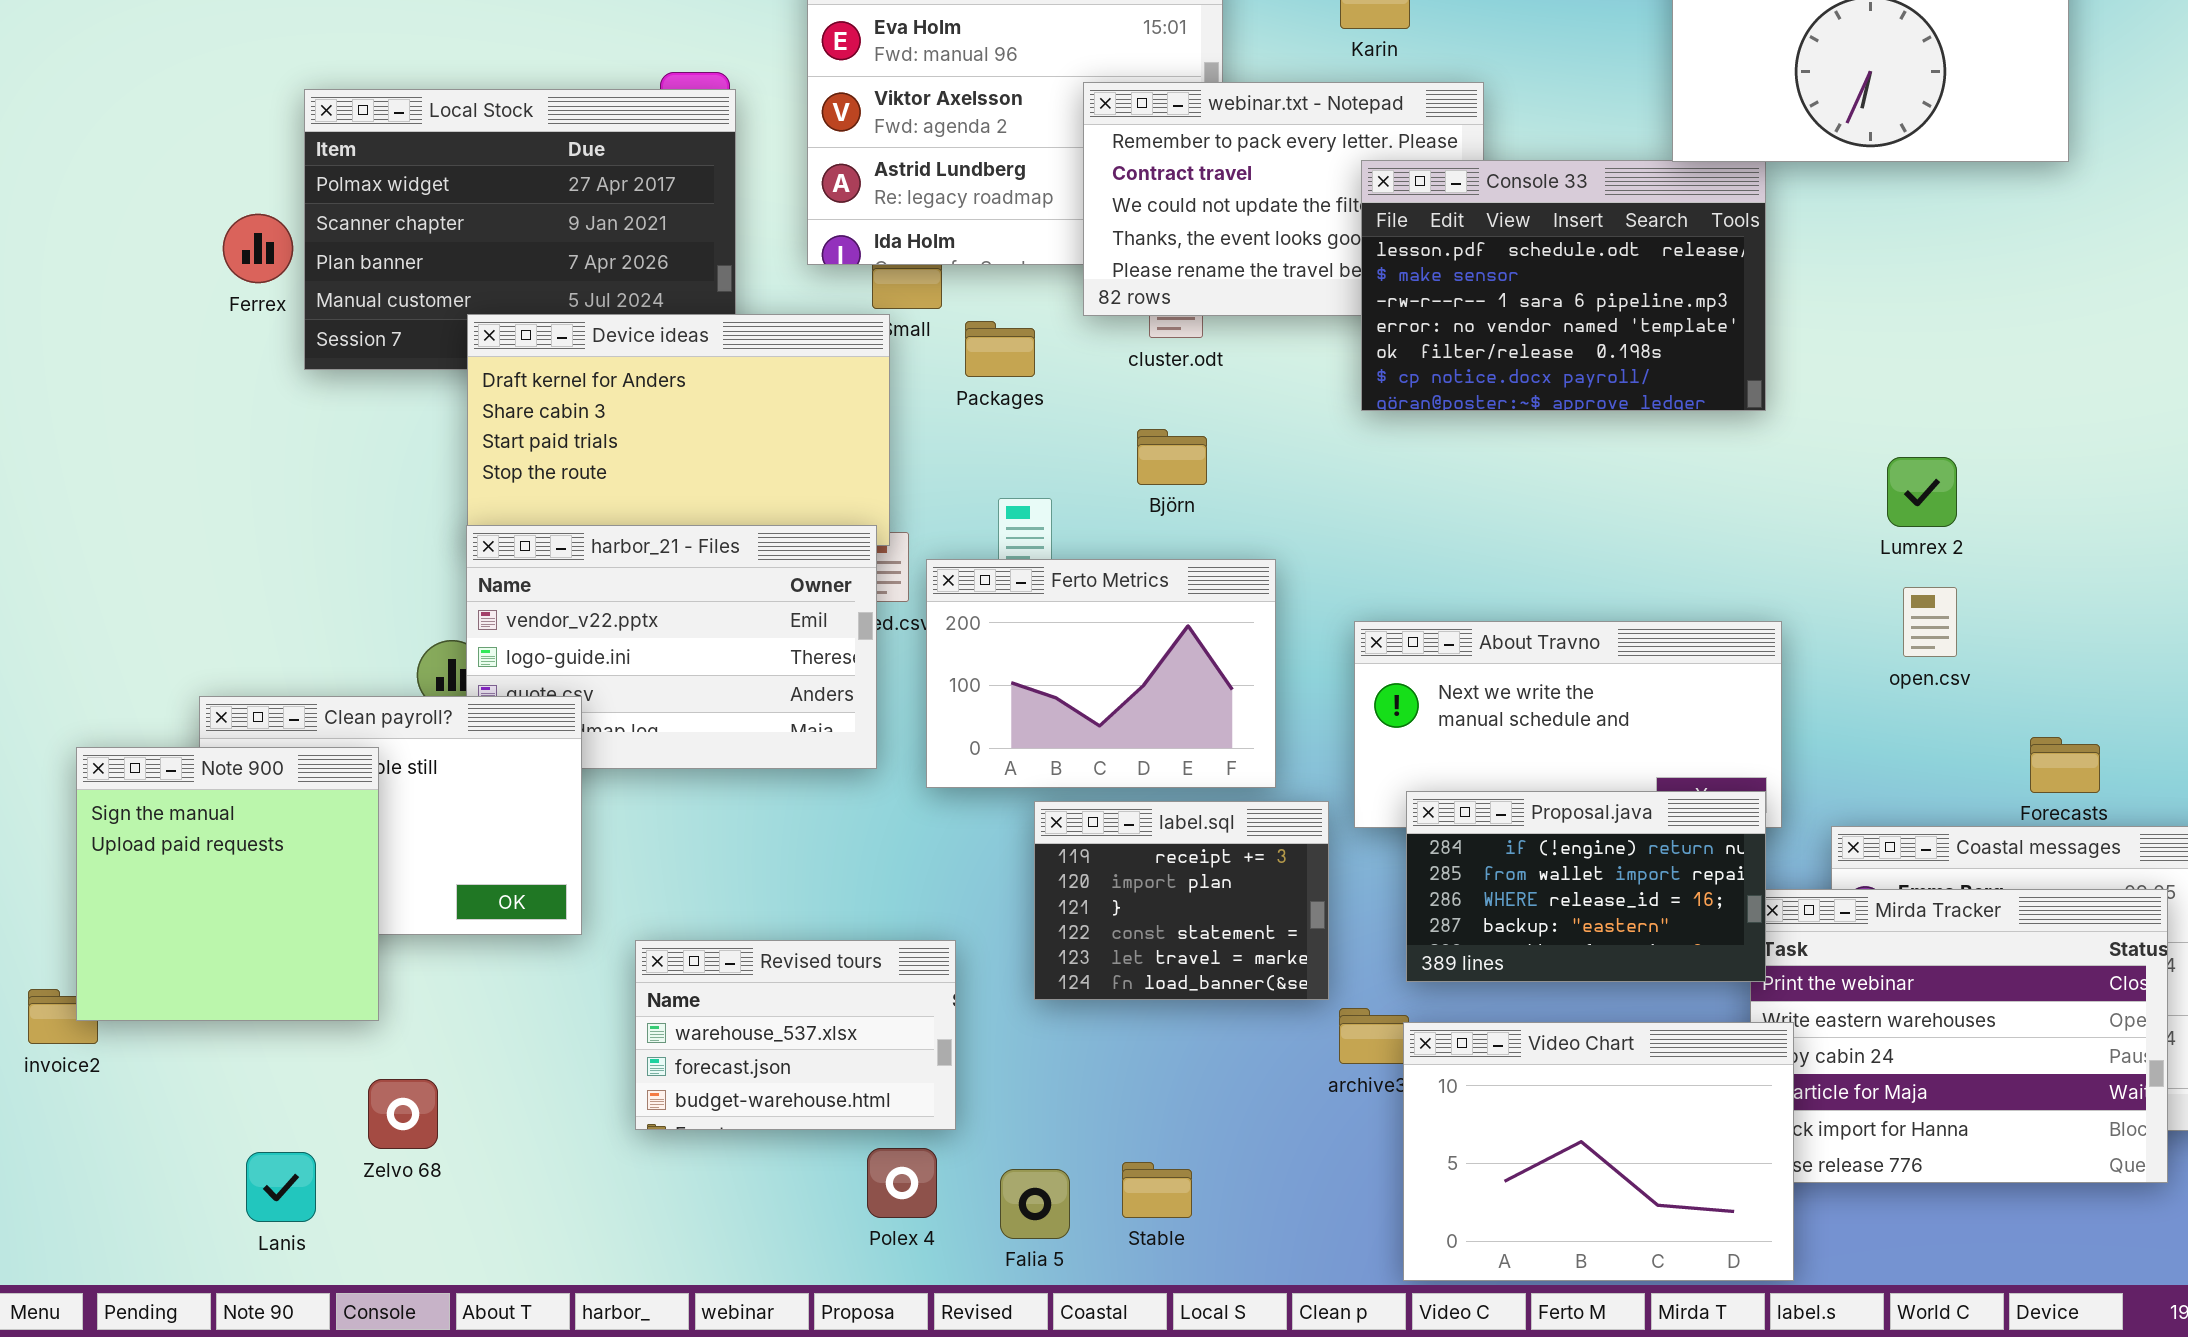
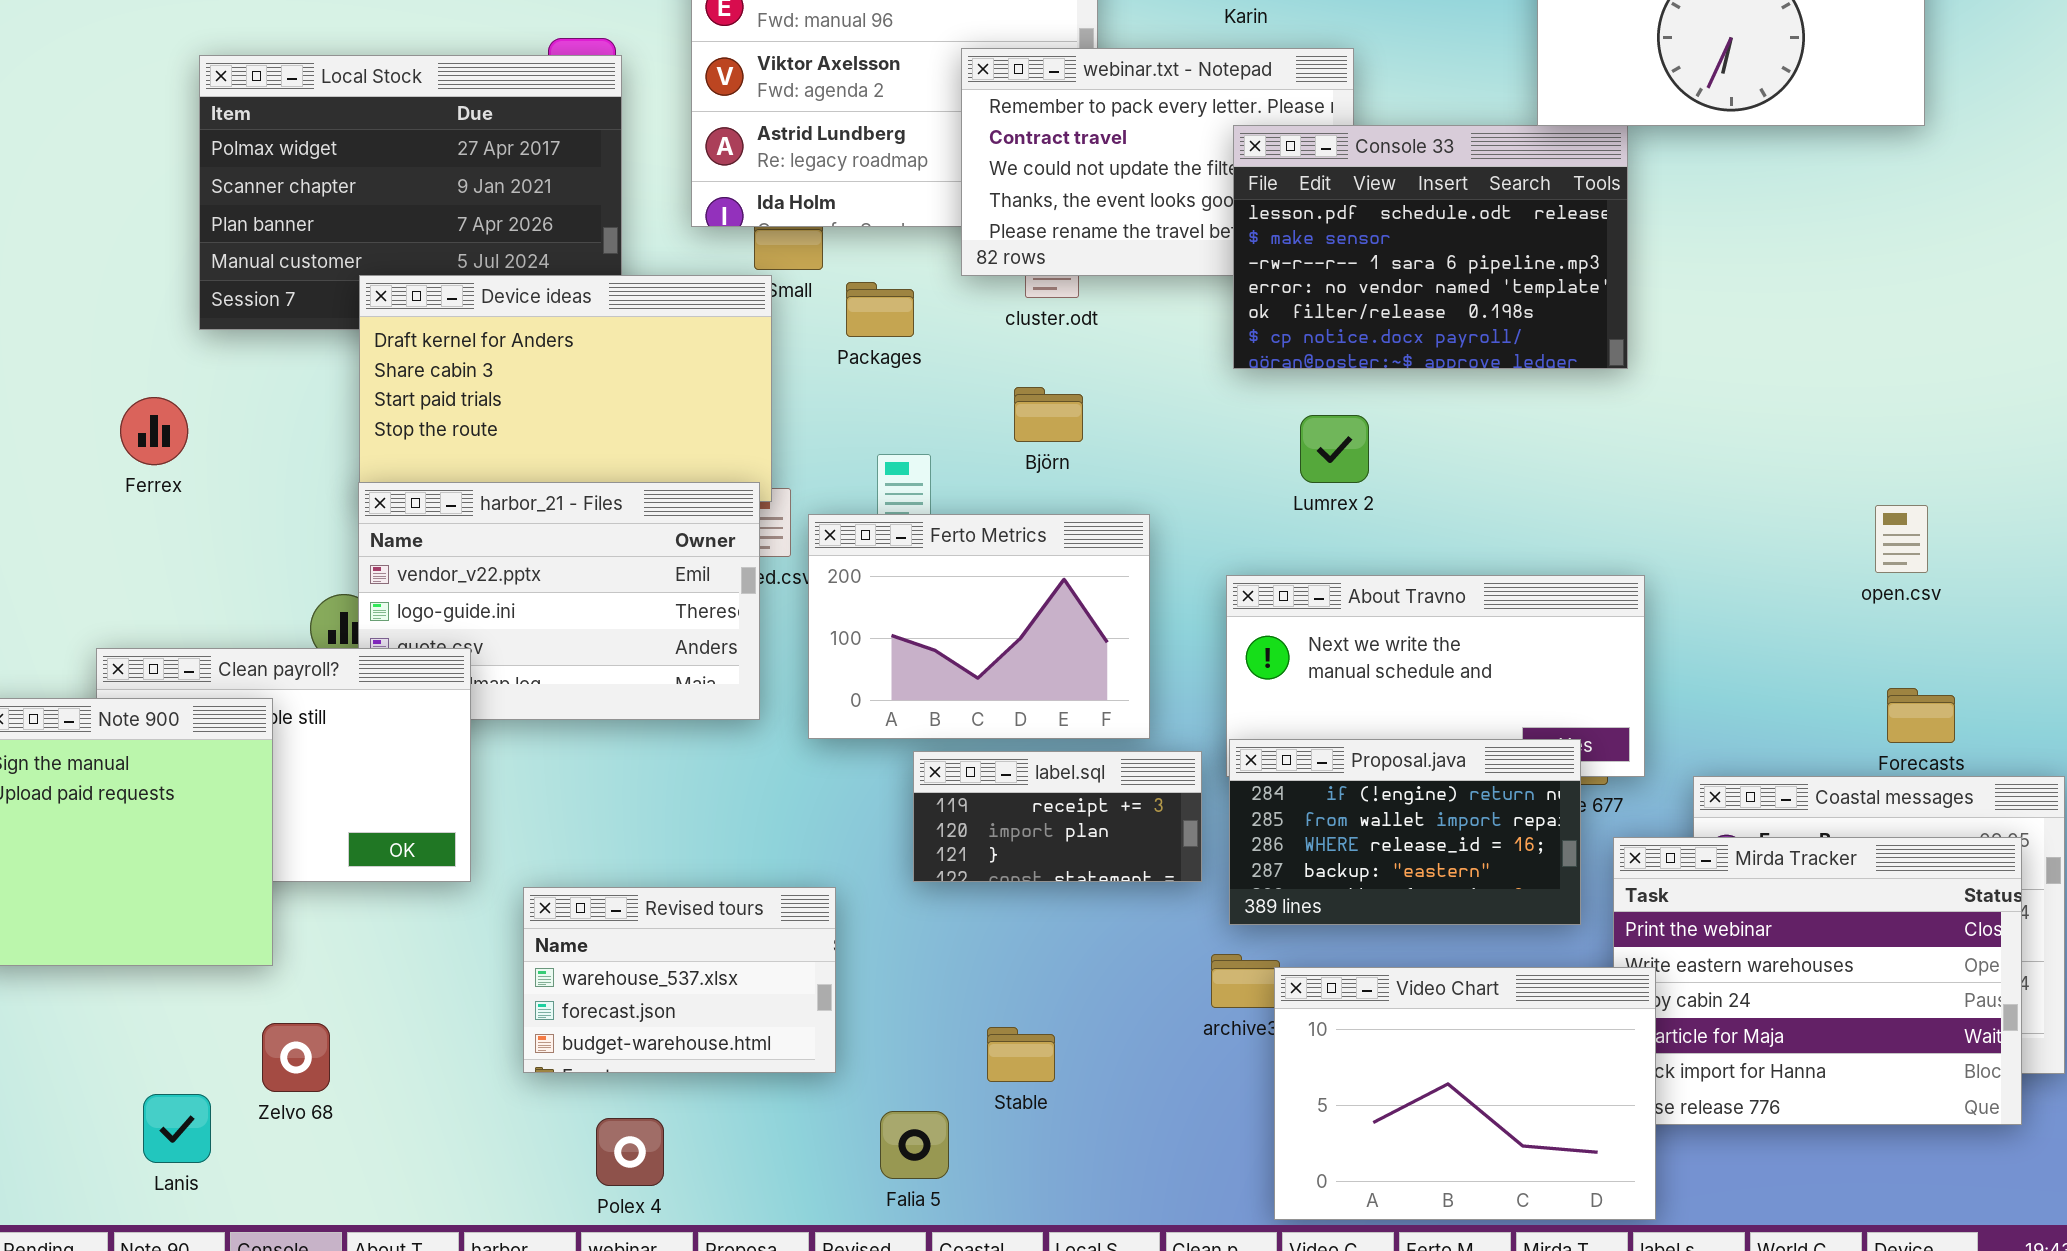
Ferrex: [223,214,293,283] -> [120,397,188,465], moved
Lumrex 2: [1887,457,1957,527] -> [1300,415,1369,483], moved
open.csv: [1903,587,1957,657] -> [1875,505,1928,573], moved
Proposal.java: [1406,791,1766,982] -> [1229,739,1581,925], moved
label.sql: [1034,801,1329,1000] -> [913,751,1202,882], resized
Polex 4: [867,1148,937,1218] -> [596,1118,664,1186], moved
Stable: [1122,1162,1192,1218] -> [987,1027,1055,1082], moved

